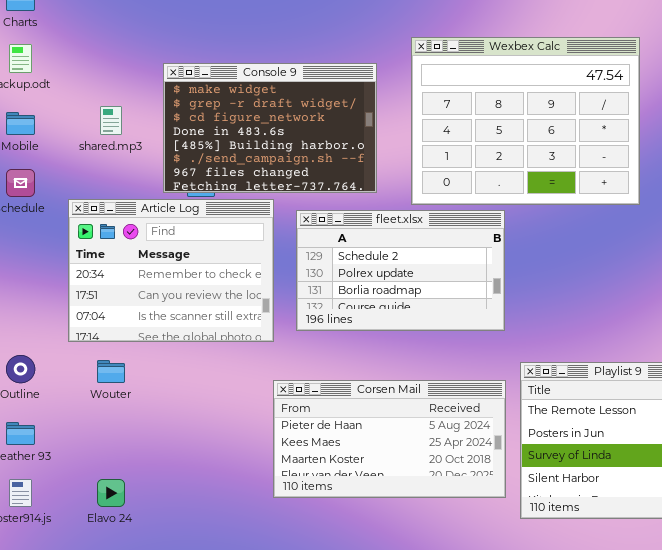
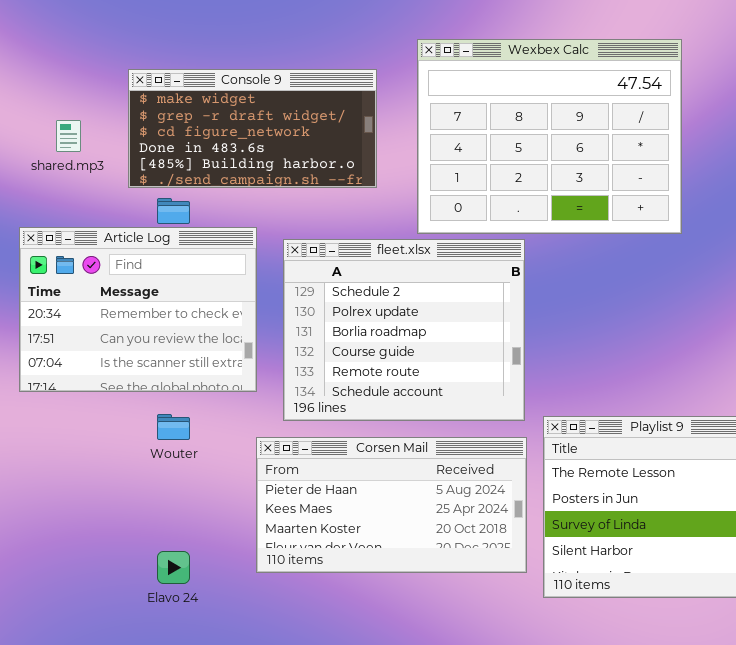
Console 9: [163,63,377,193] -> [128,69,377,188], resized
fleet.xlsx: [296,210,505,331] -> [283,239,525,421], resized
Wouter: [97,360,125,383] -> [157,414,190,440], moved
Elavo 24: [97,479,125,507] -> [157,551,190,584], moved

